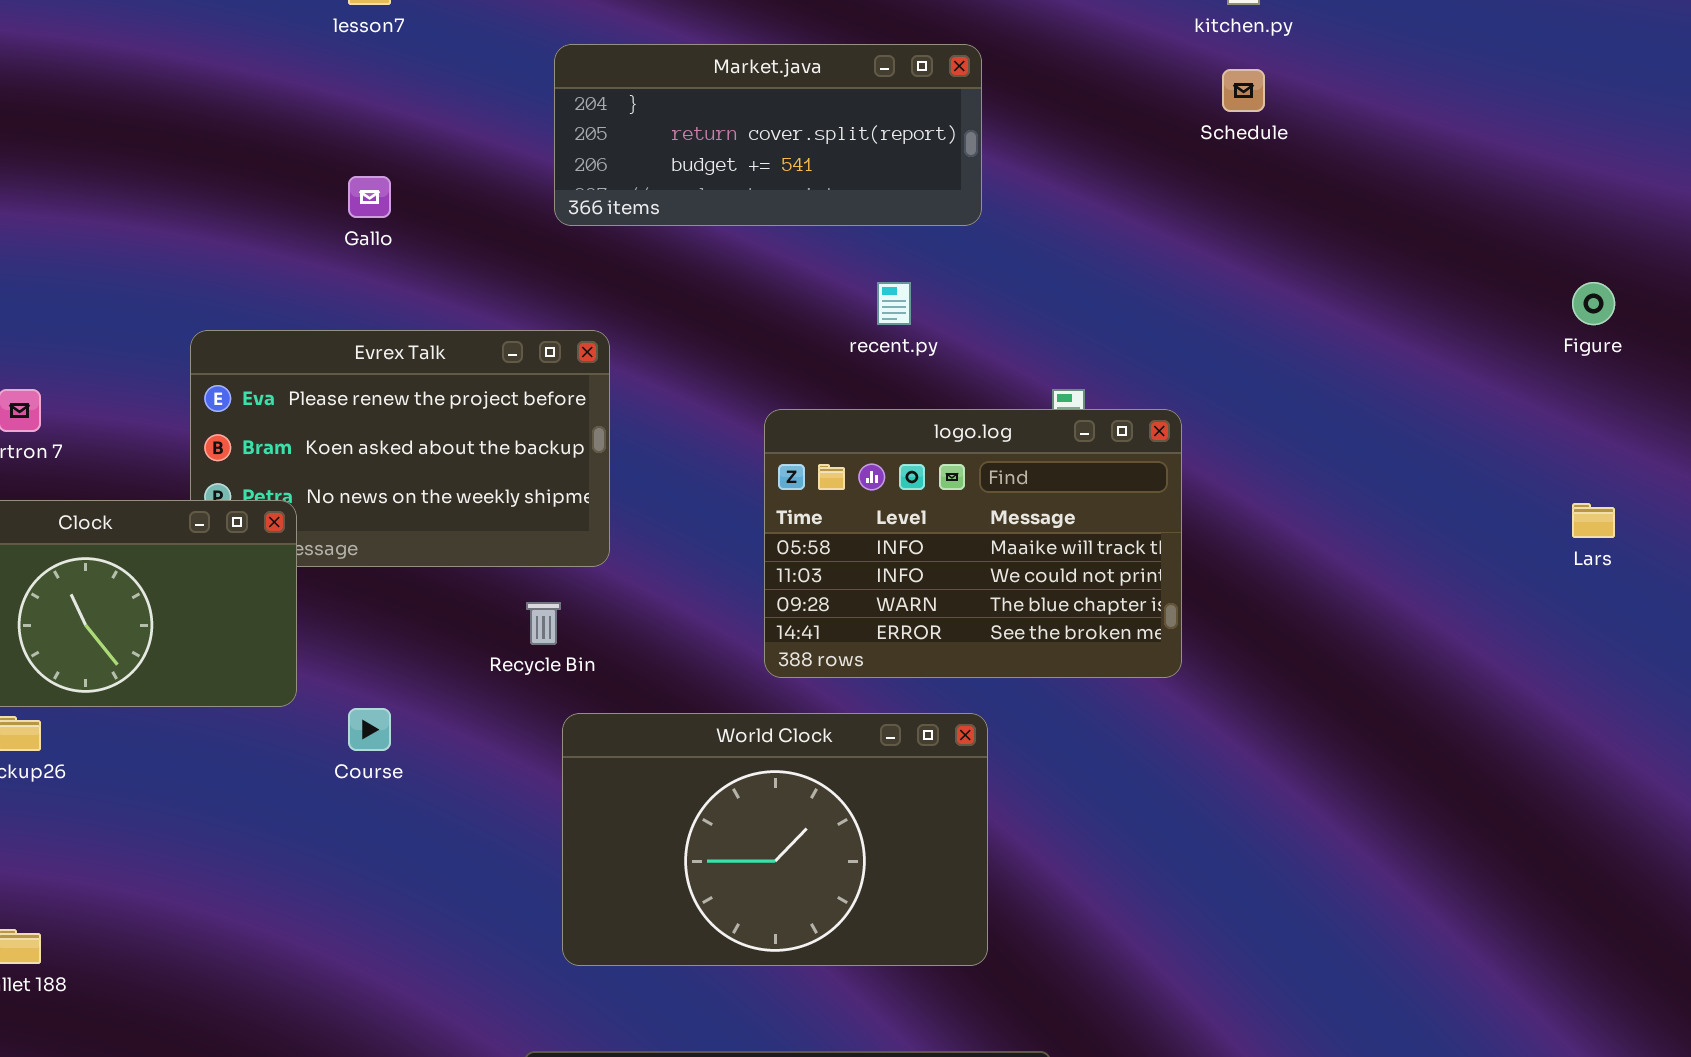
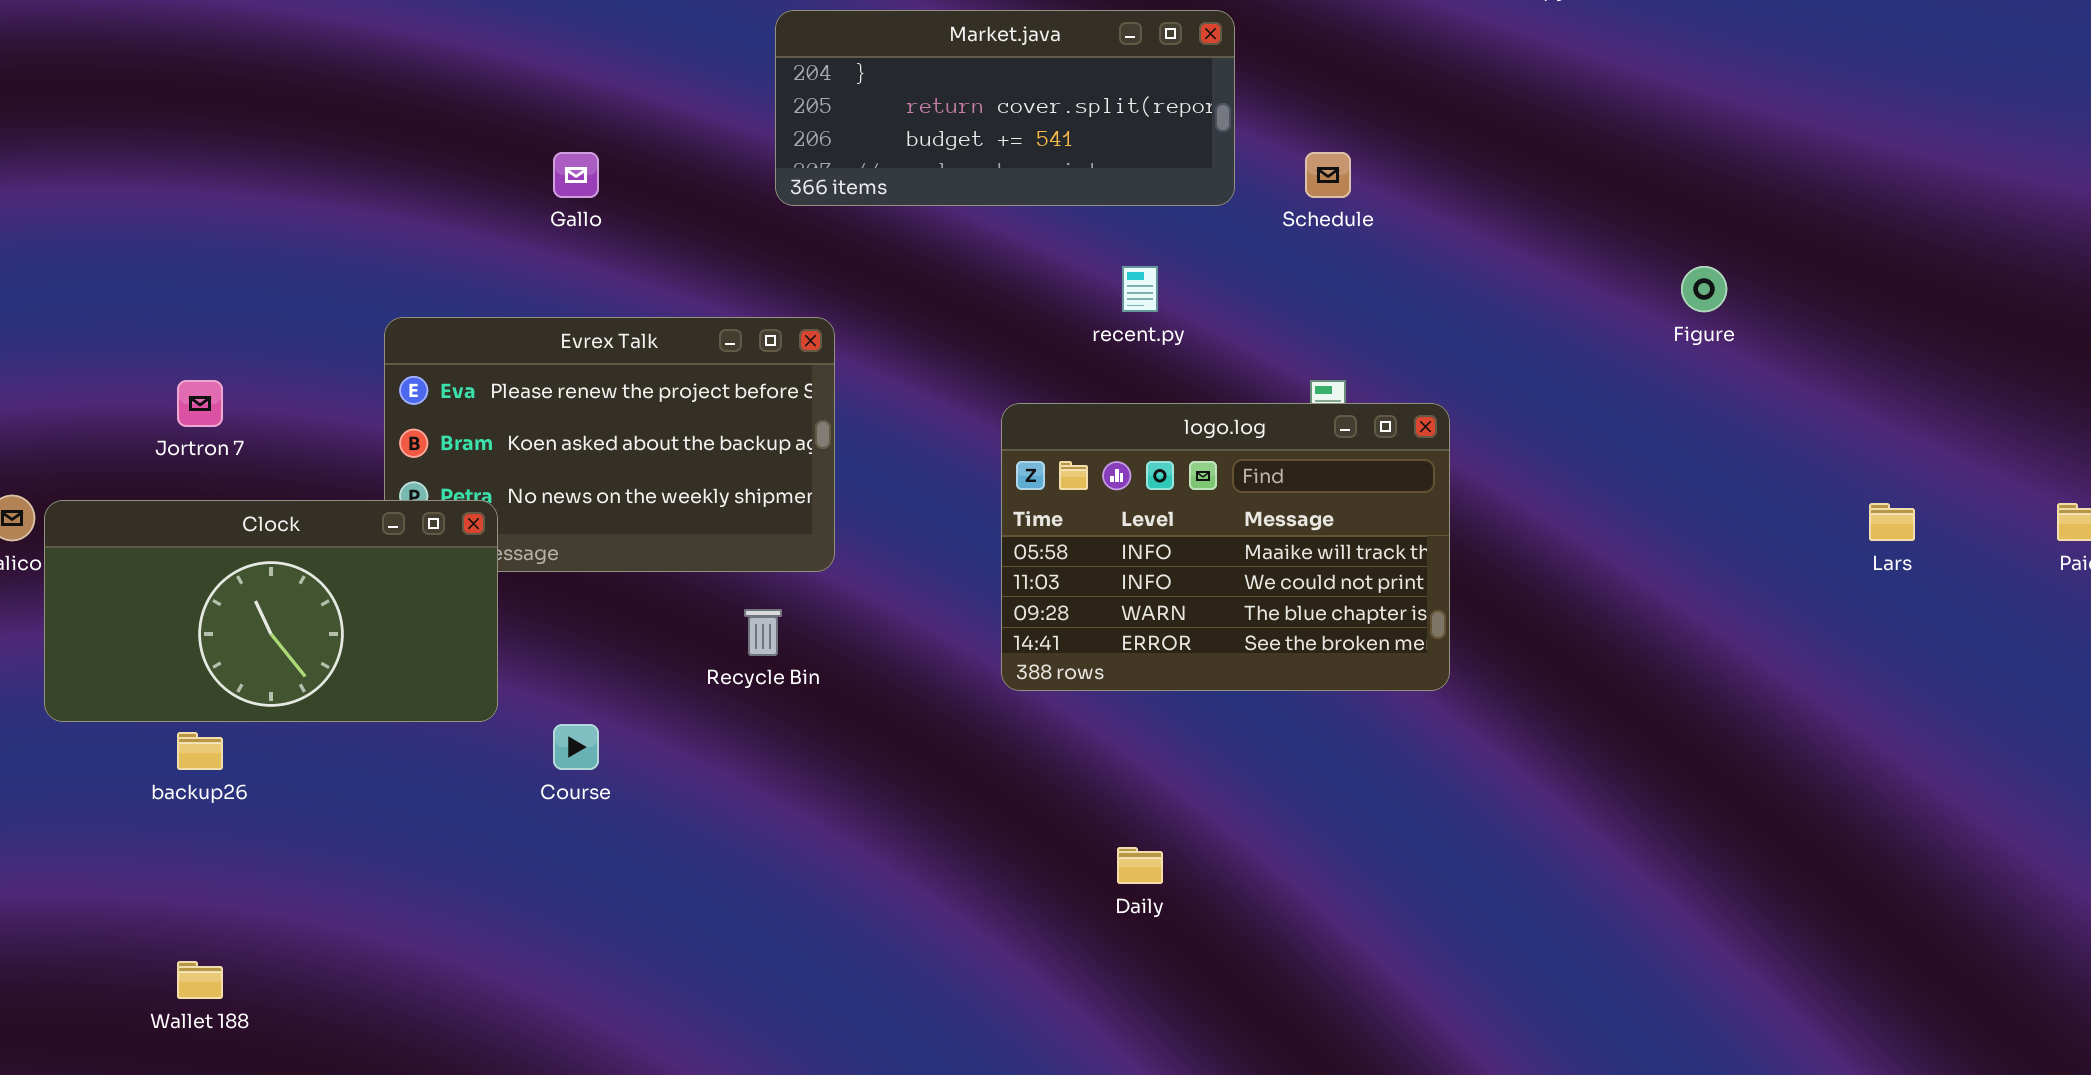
Schedule: [1222,69,1265,112] -> [1305,152,1351,198], moved
Figure: [1572,282,1615,325] -> [1681,266,1727,312], moved
World Clock: [562,713,988,966] -> none, closed

